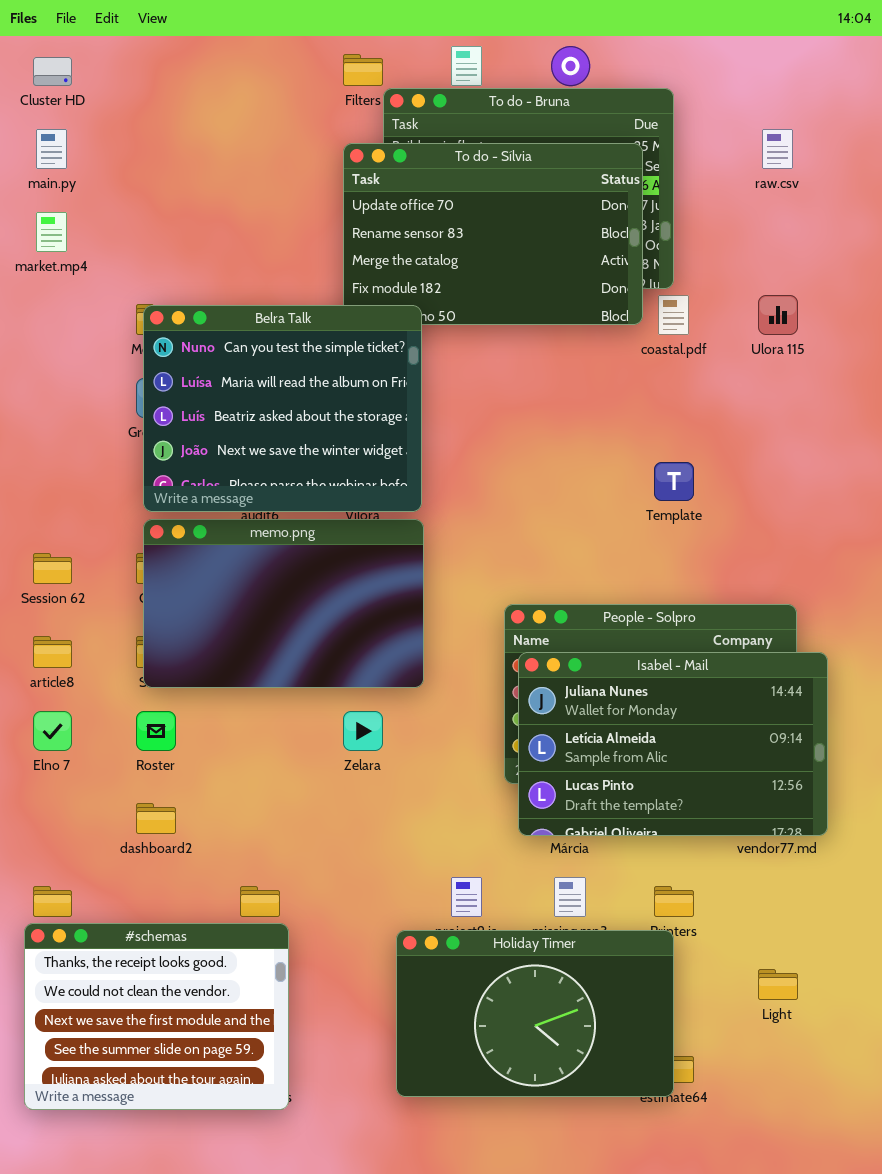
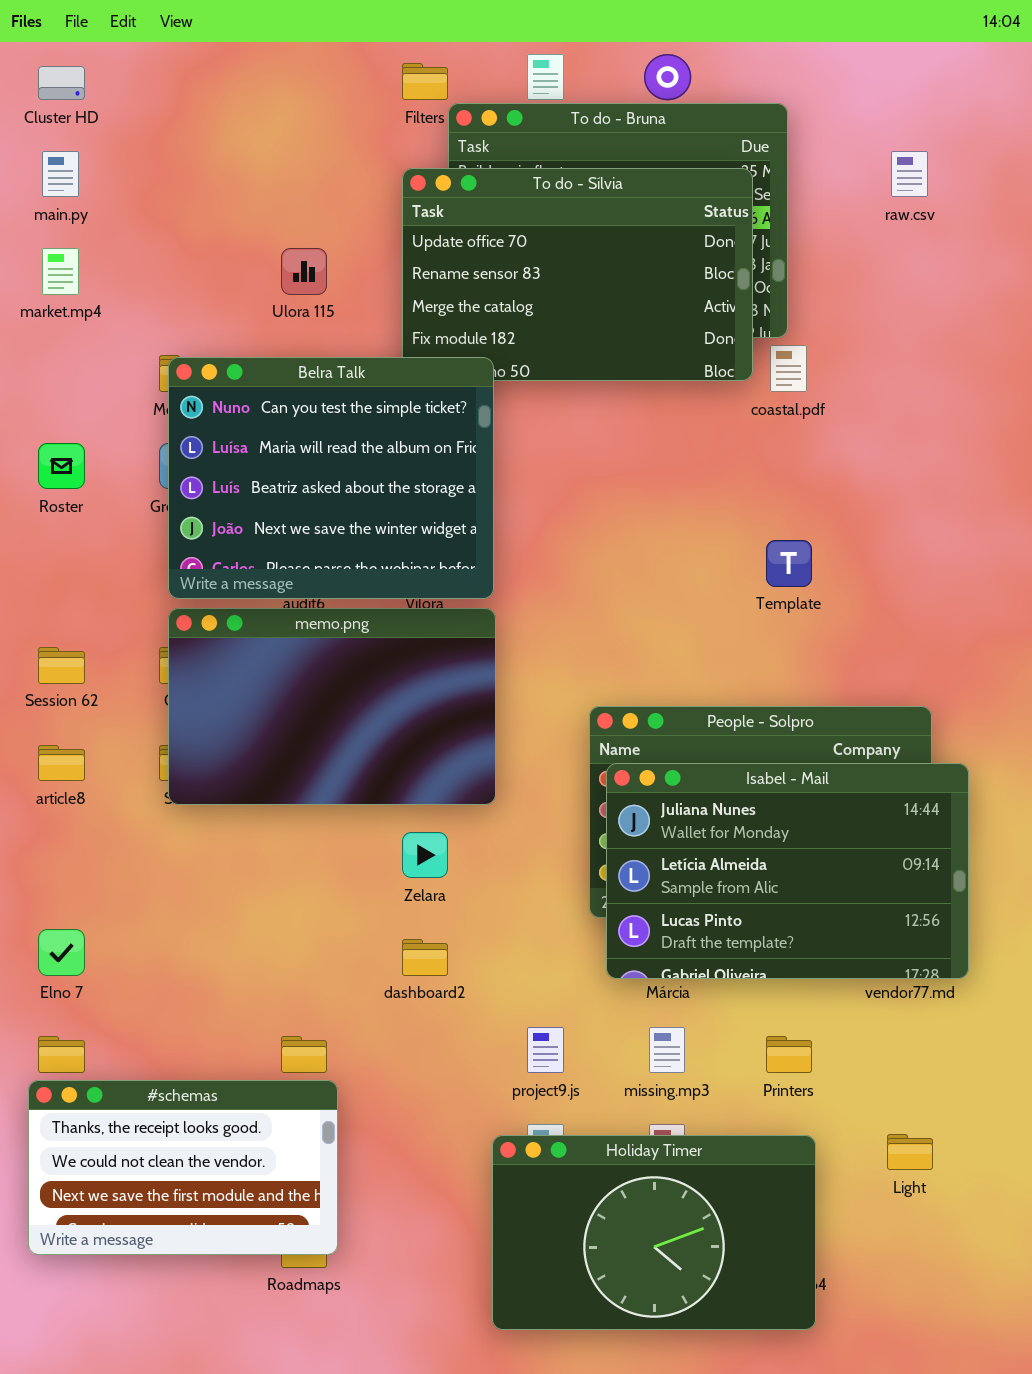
Ulora 115: [758,295,798,335] -> [281,248,327,295], moved
Elno 7: [33,711,72,751] -> [38,929,85,976], moved
Roster: [136,711,176,751] -> [38,443,85,489], moved
dashboard2: [136,803,176,834] -> [402,939,448,976], moved
#schemas: [24,923,289,1110] -> [28,1080,338,1255], resized
Holiday Timer: [396,930,674,1097] -> [492,1135,816,1330], moved

